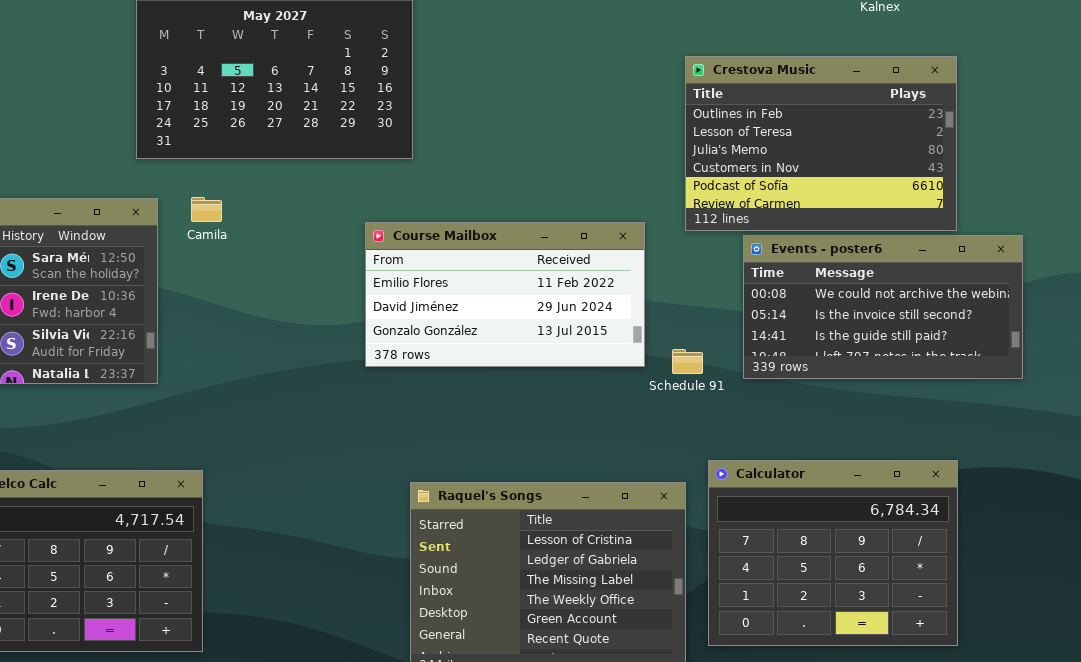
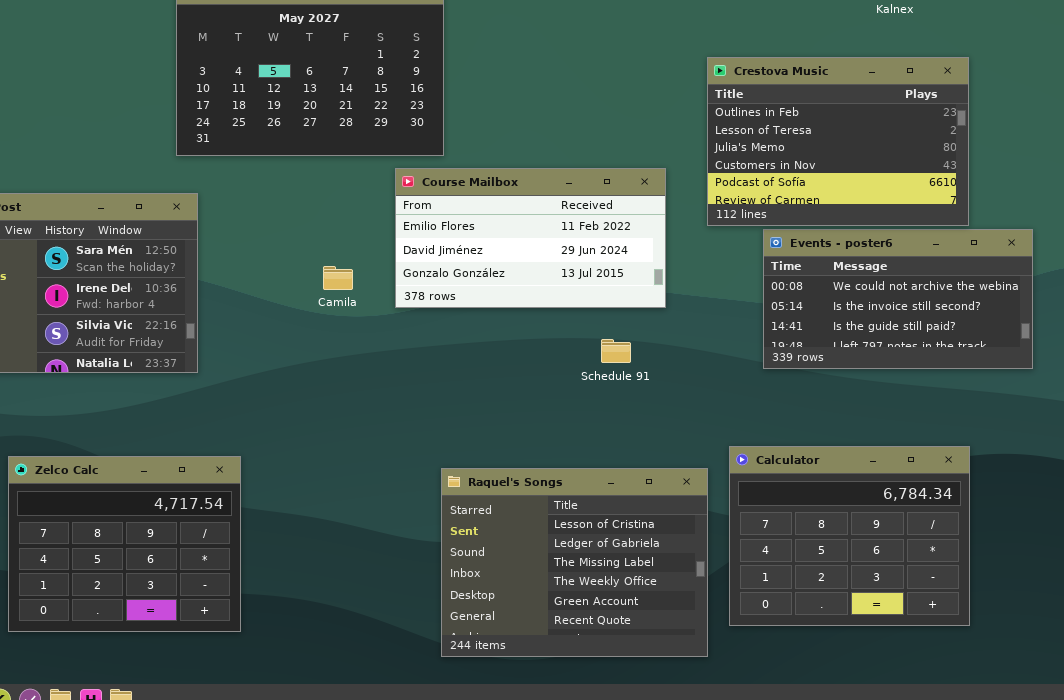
Camila: [191,197,222,222] -> [323,266,353,290], moved
Course Mailbox: [365,222,645,367] -> [395,168,666,308], moved
Schedule 91: [672,349,703,374] -> [601,339,631,363], moved

